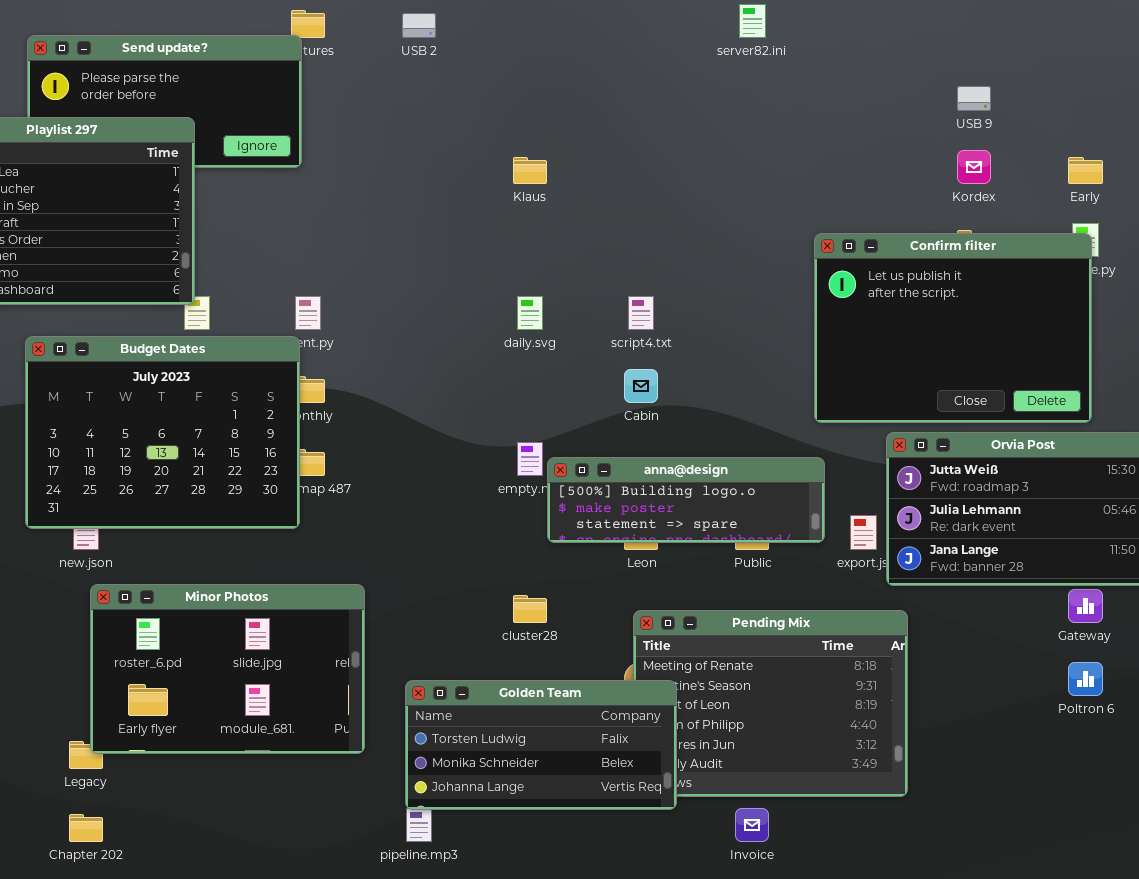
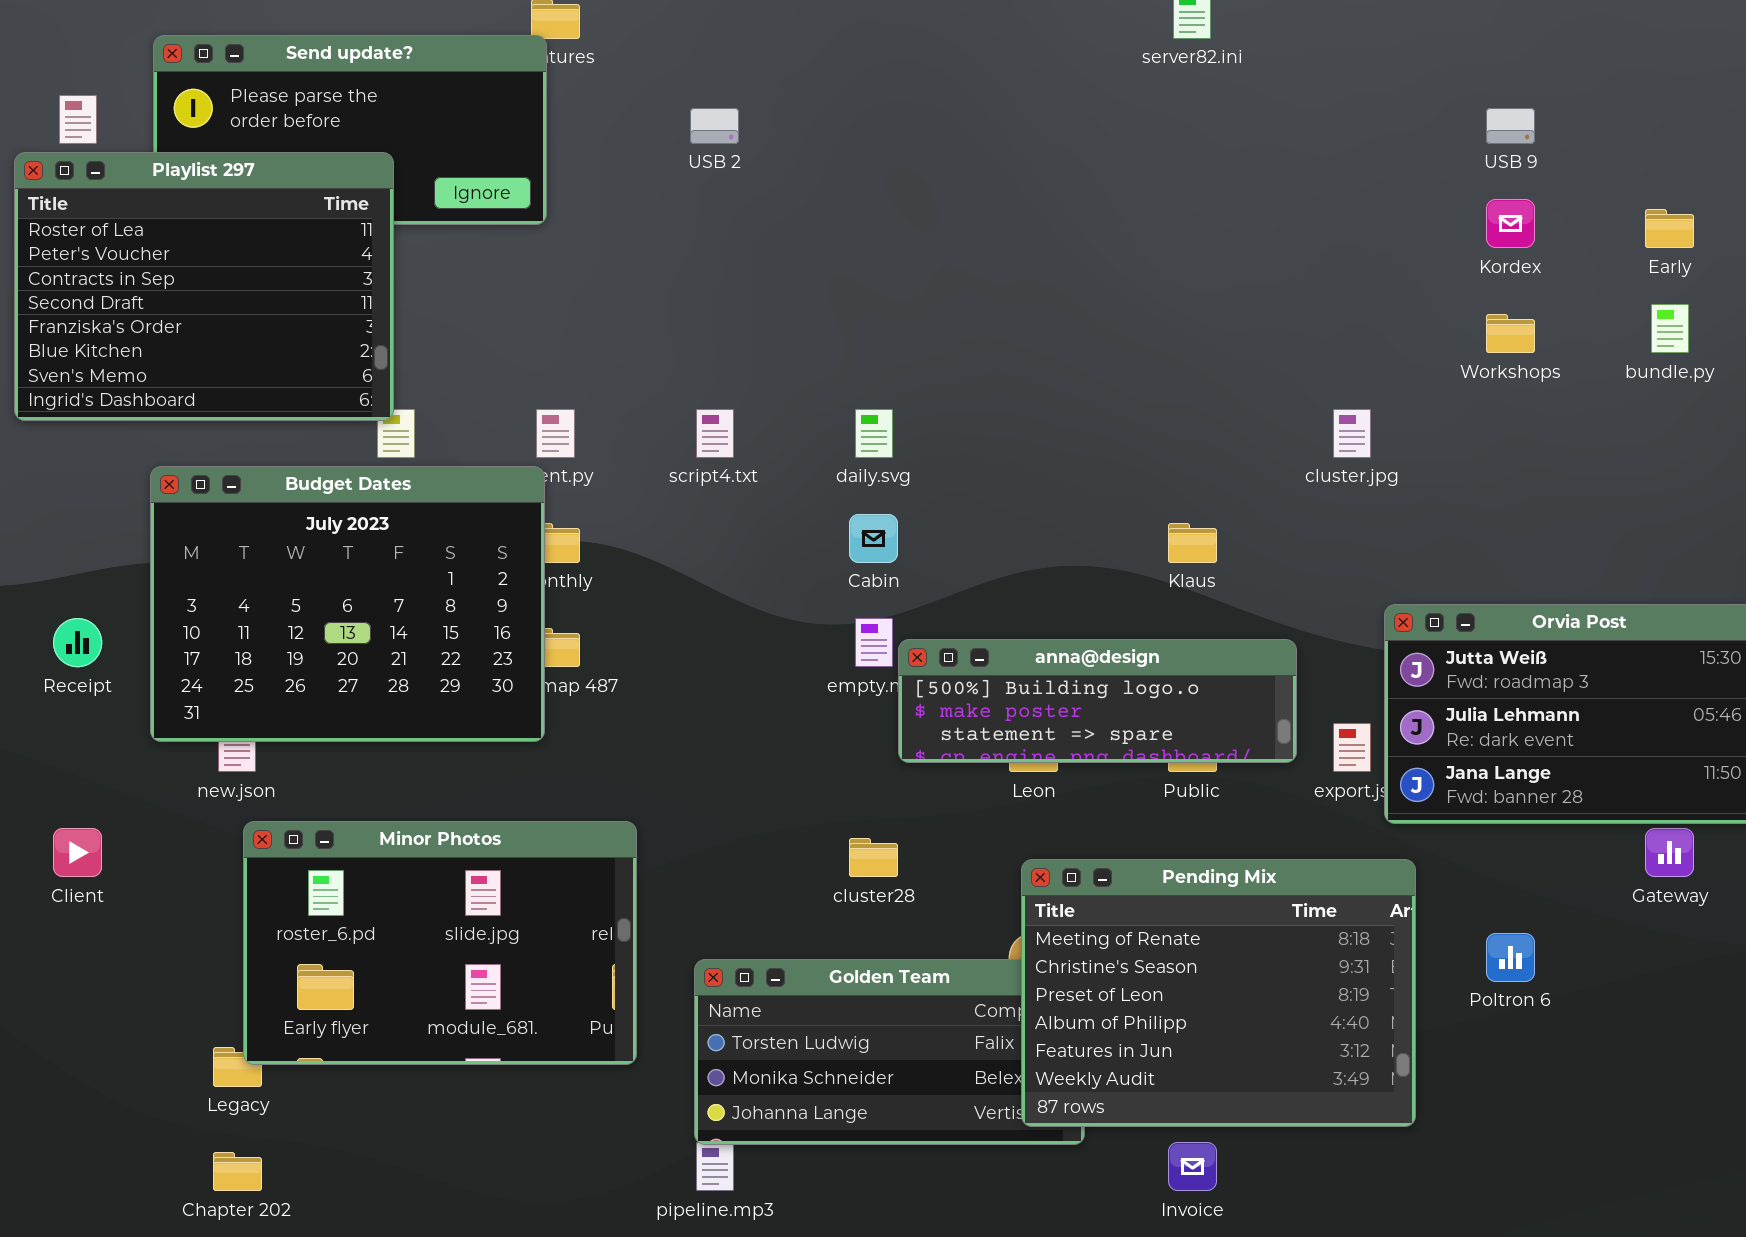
USB 2: [402,13,436,38] -> [690,108,739,144], moved
Klaus: [513,157,547,184] -> [1168,523,1217,563], moved
Confirm filter: [814,233,1092,423] -> none, closed
script4.txt: [628,296,654,330] -> [696,409,734,458], moved
Cabin: [624,369,658,403] -> [849,514,898,563], moved
Pending Mix: [633,610,908,797] -> [1021,859,1416,1127], raised
Poltron 6: [1068,662,1103,696] -> [1486,933,1535,982], moved

